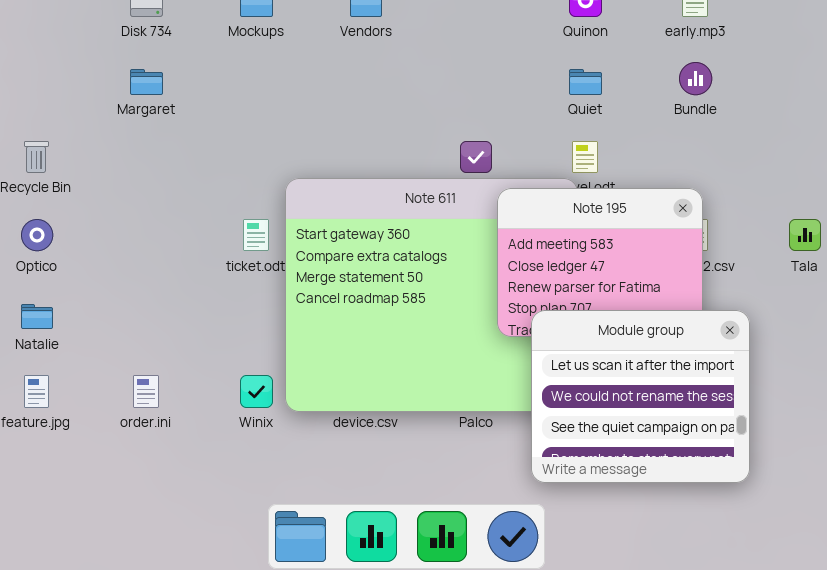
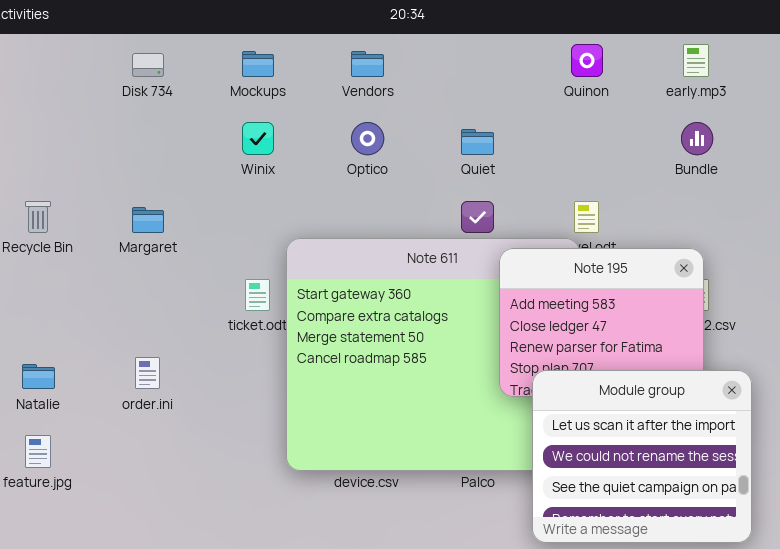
Margaret: [130,69,163,95] -> [132,207,164,233], moved
Quiet: [569,69,602,95] -> [461,129,494,155], moved
Optico: [21,219,53,251] -> [351,122,384,155], moved
order.ini: [133,375,159,408] -> [135,357,160,389], moved
Winix: [240,375,273,408] -> [242,122,274,155], moved

